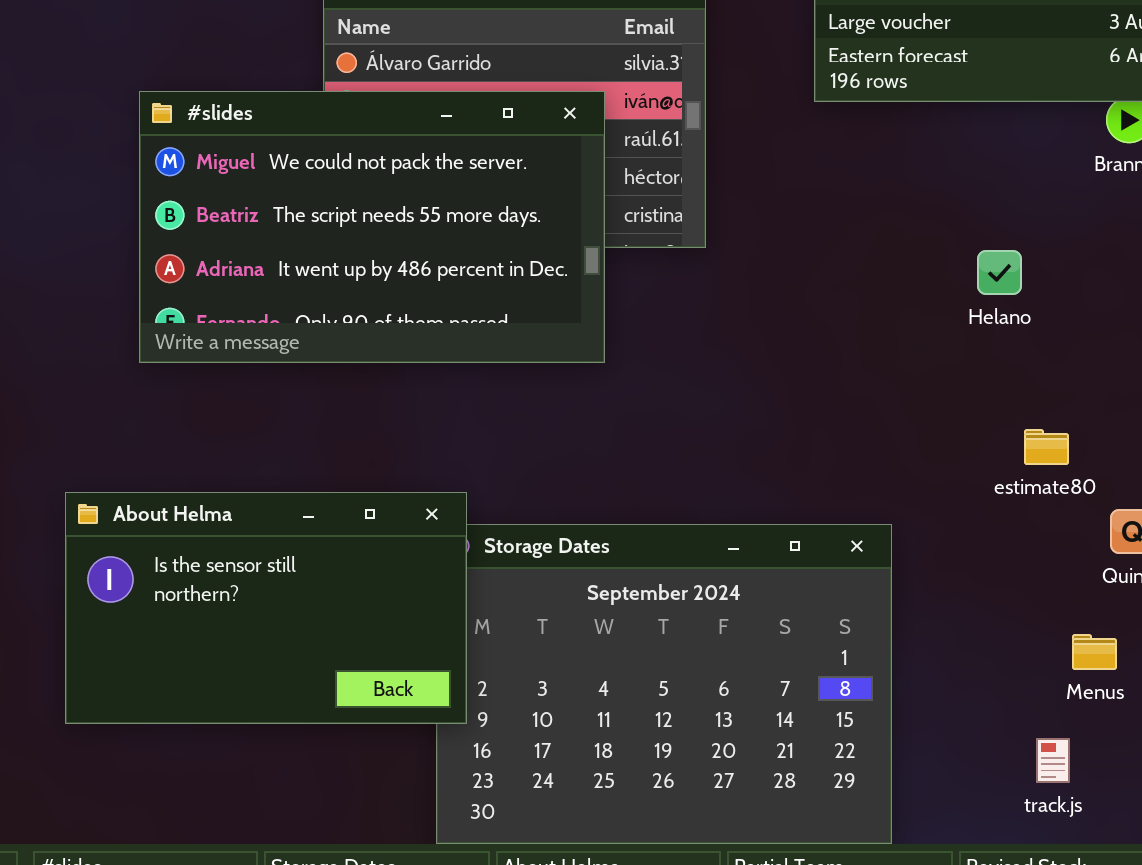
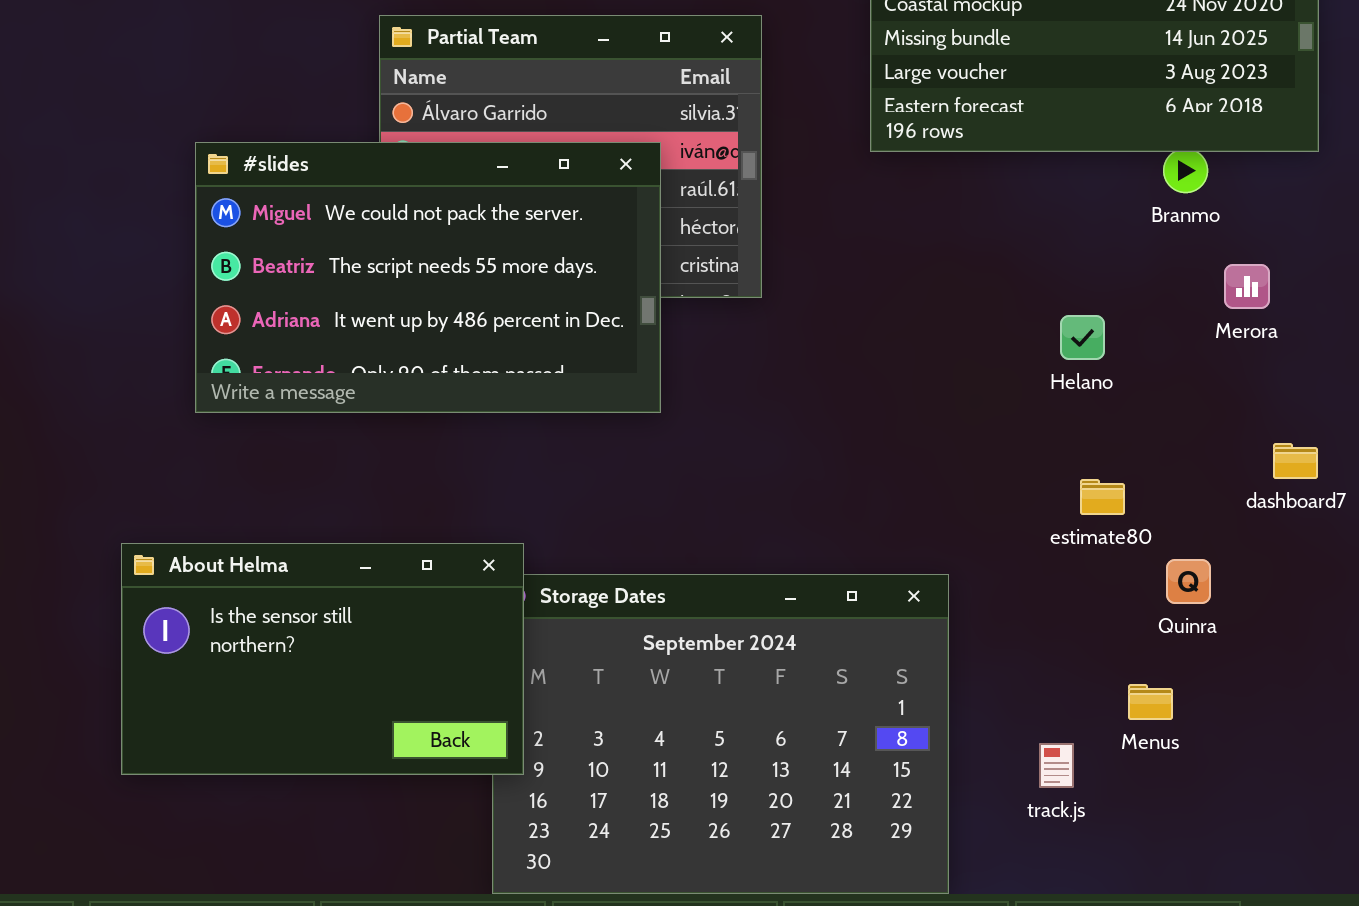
Helano: [977,250,1022,295] -> [1060,315,1105,360], moved
track.js: [1036,738,1070,783] -> [1039,743,1074,788], moved

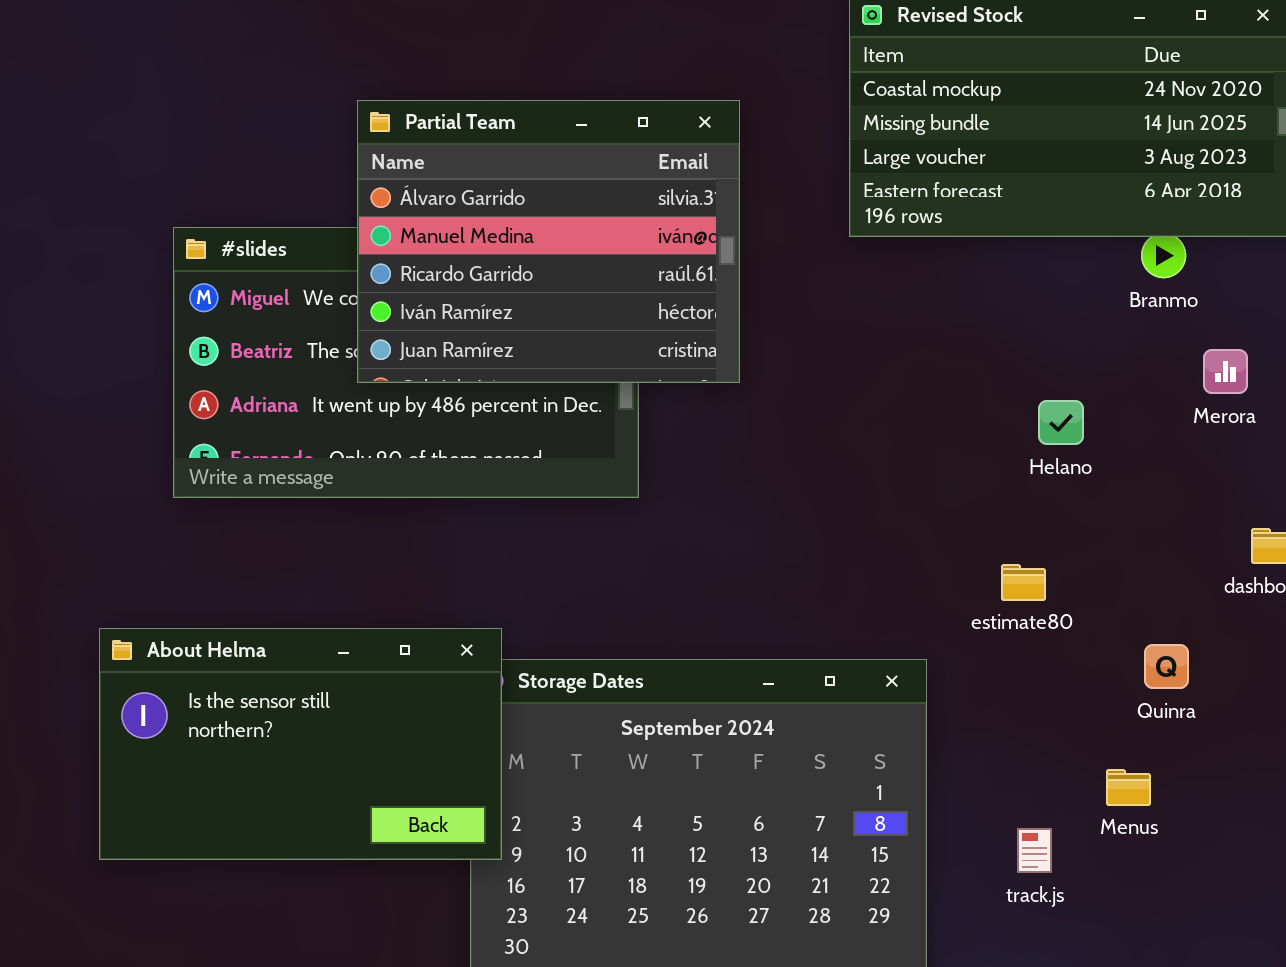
Partial Team: [379,15,762,298] -> [357,100,740,383], raised
estimate80: [1080,479,1125,515] -> [1001,564,1046,601], moved

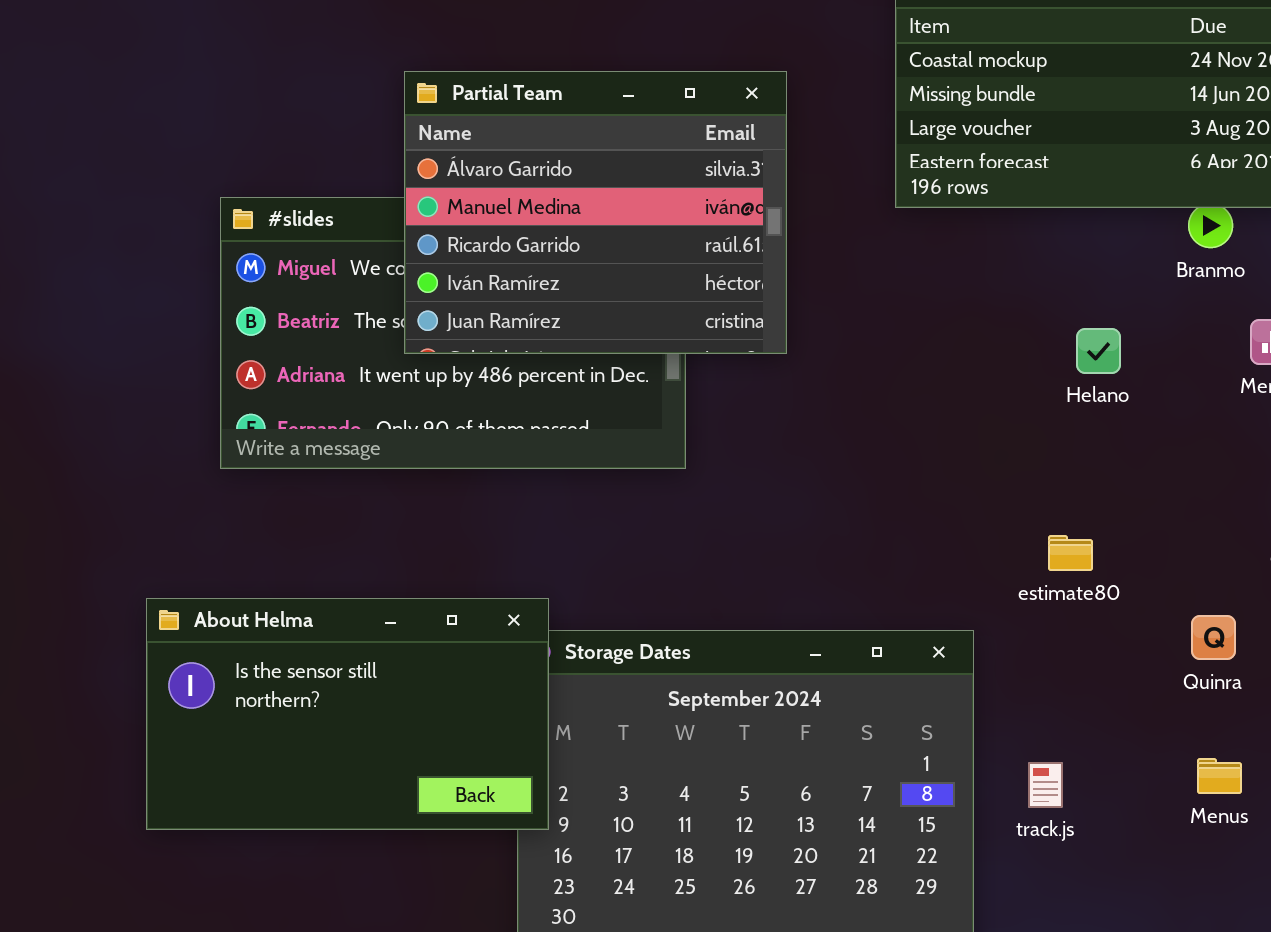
Helano: [1038,400,1084,445] -> [1076,328,1121,374], moved
Menus: [1106,769,1151,806] -> [1197,758,1242,794], moved
track.js: [1017,828,1052,873] -> [1028,762,1063,808], moved

